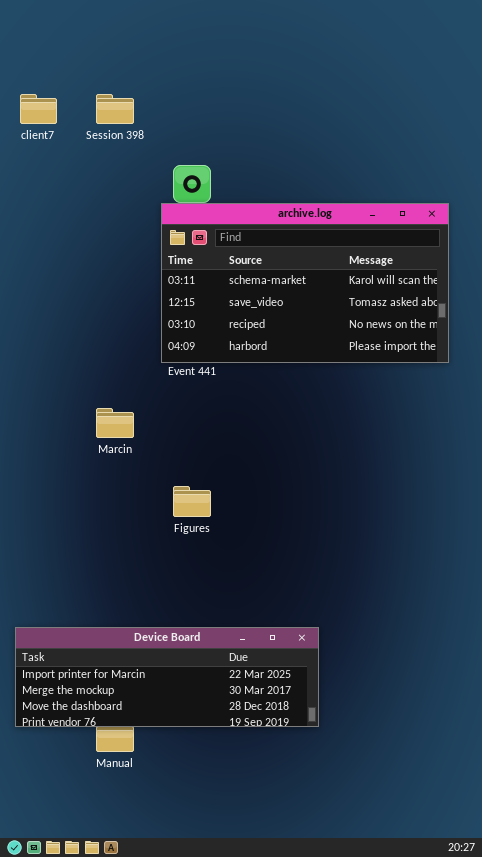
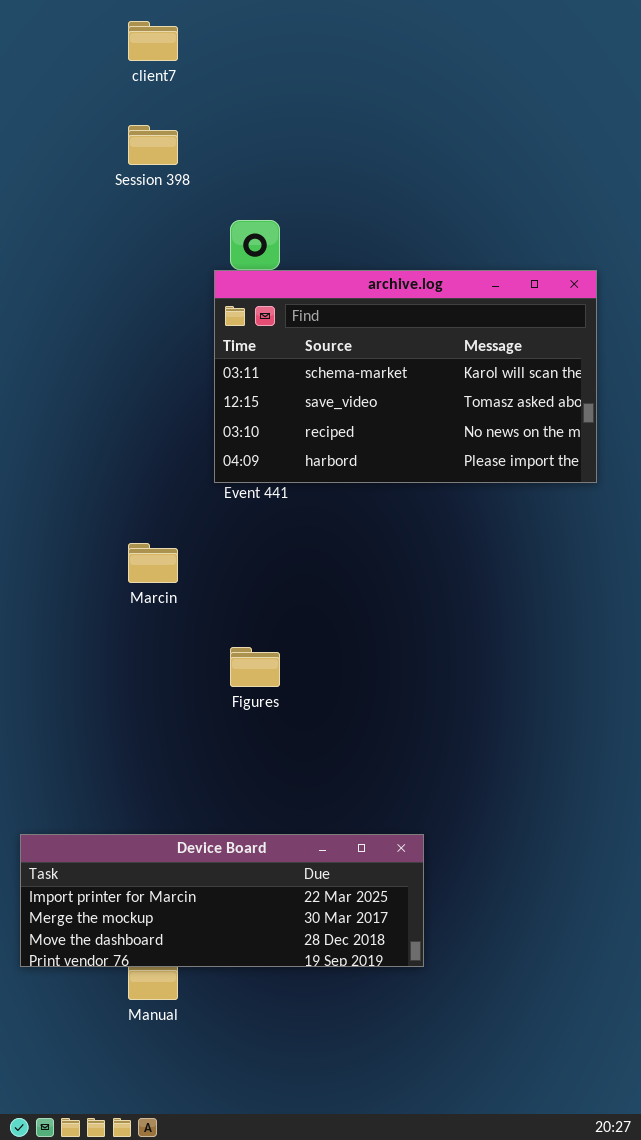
client7: [20,94,57,124] -> [128,21,178,61], moved

